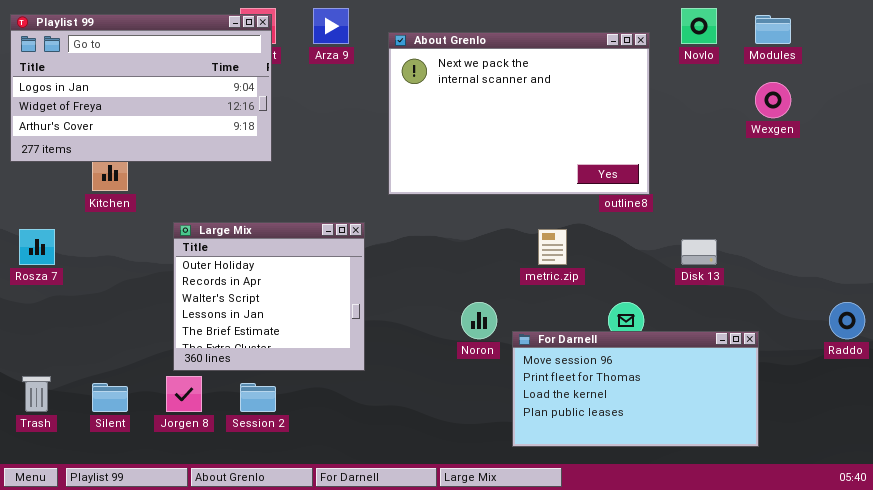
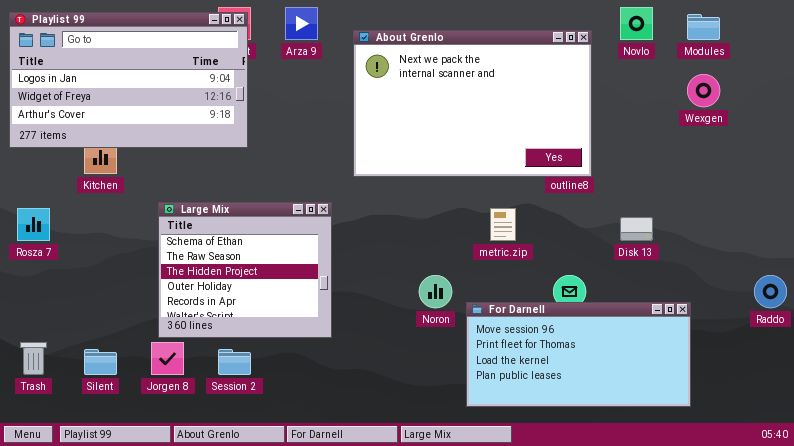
Large Mix: [173,222,365,371] -> [158,202,332,338], scrolled up 3 rows

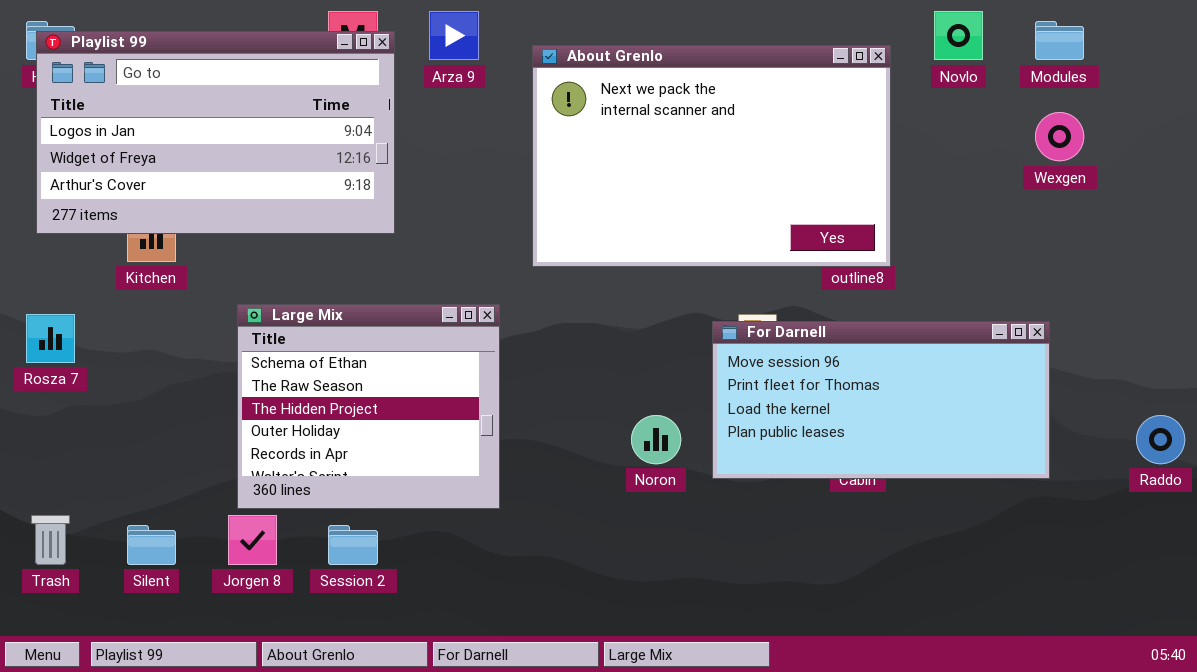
Playlist 99: [9,12,248,148] -> [36,31,395,234], moved
For Darnell: [466,302,691,407] -> [712,321,1050,479], moved

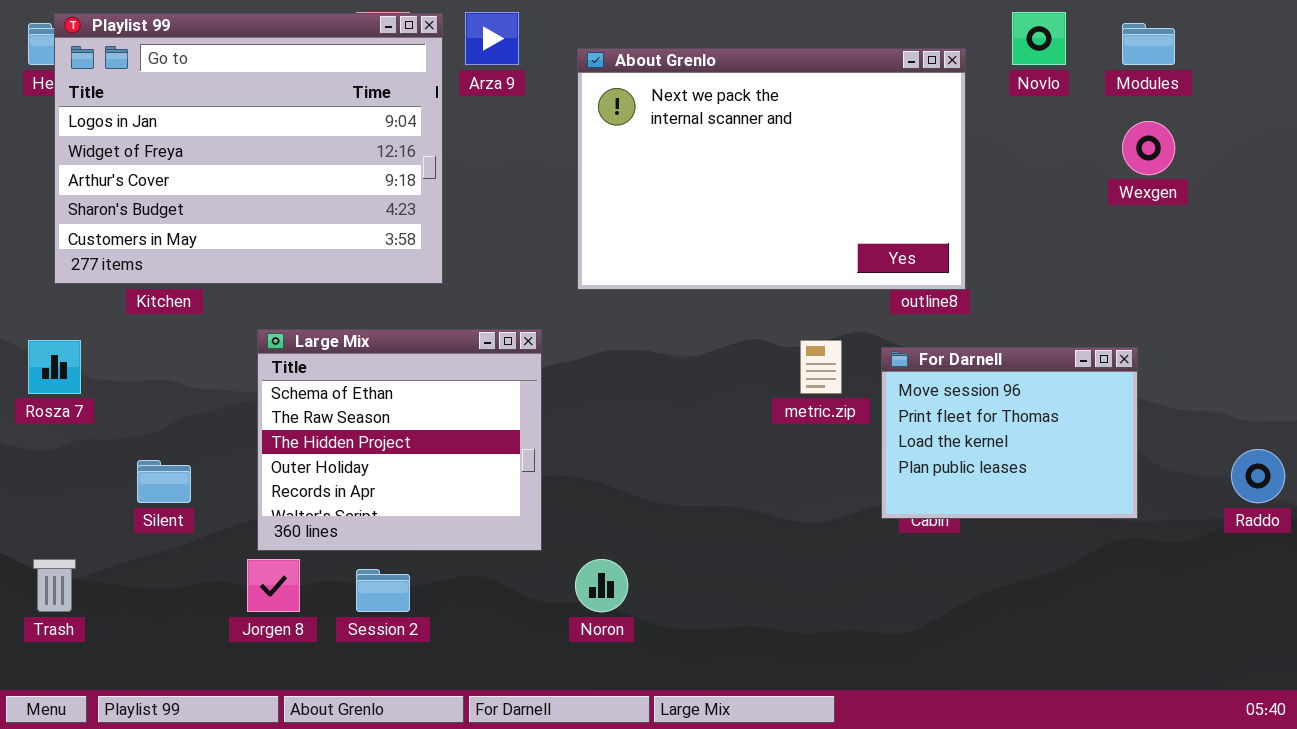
Playlist 99: [36,31,395,234] -> [54,13,443,284], moved, resized
For Darnell: [712,321,1050,479] -> [881,347,1138,519], resized
Noron: [631,415,681,464] -> [575,559,628,612], moved
Silent: [127,525,176,565] -> [137,460,191,503], moved

